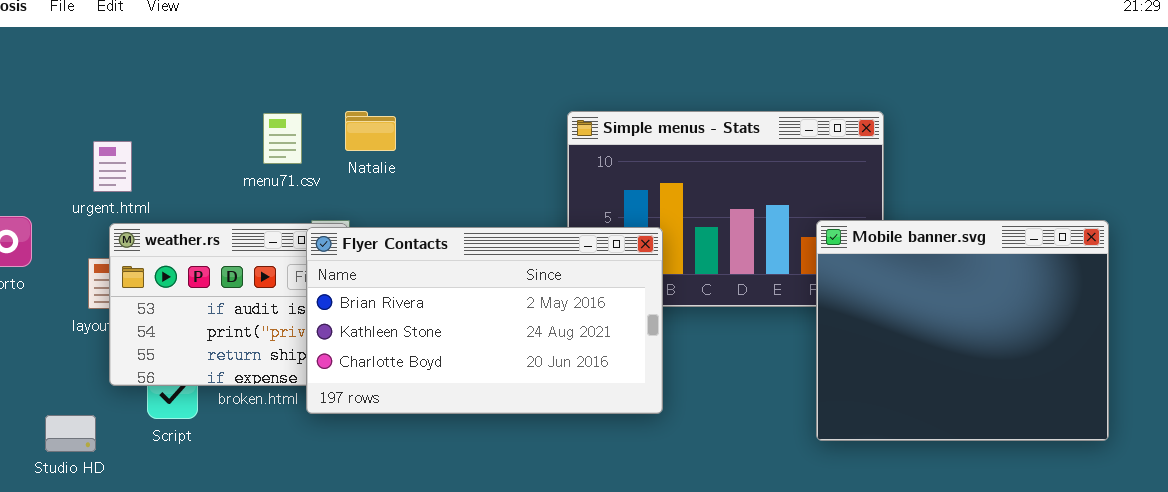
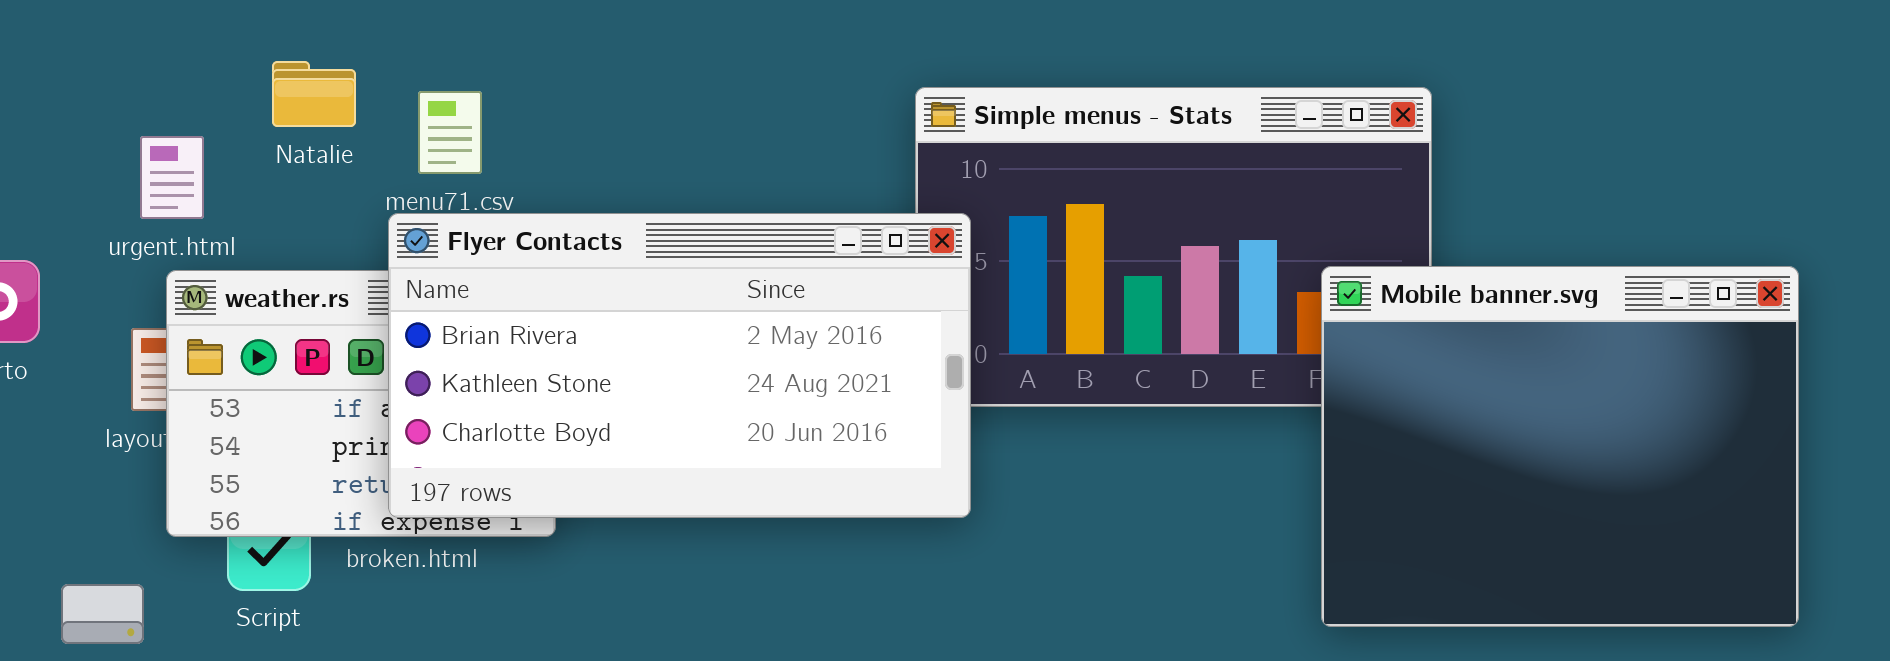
Natalie: [345,111,396,151] -> [272,61,356,127], moved
Flyer Contacts: [306,227,663,414] -> [388,213,971,518], moved

